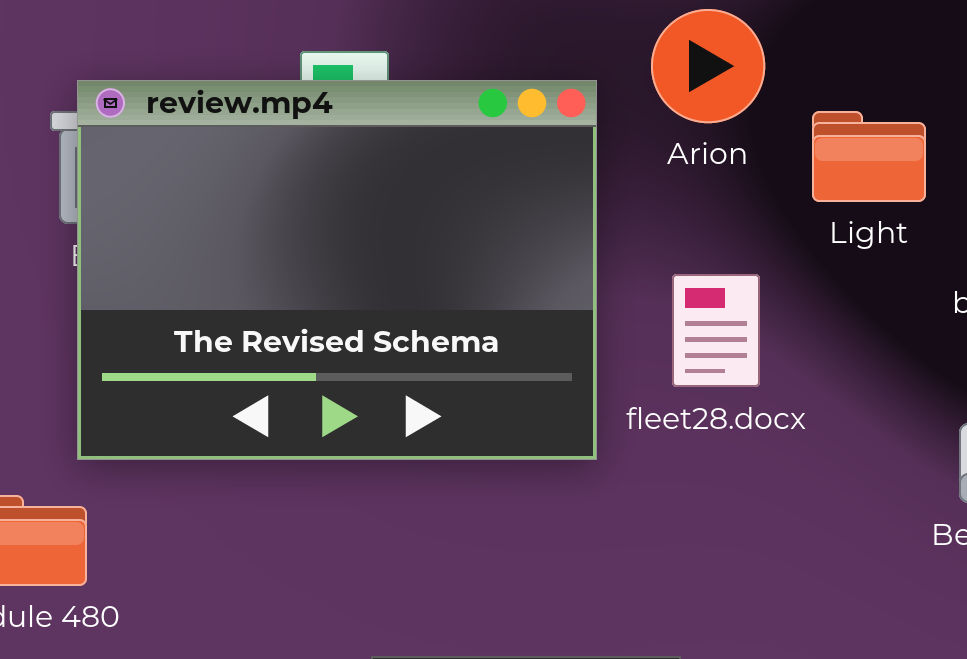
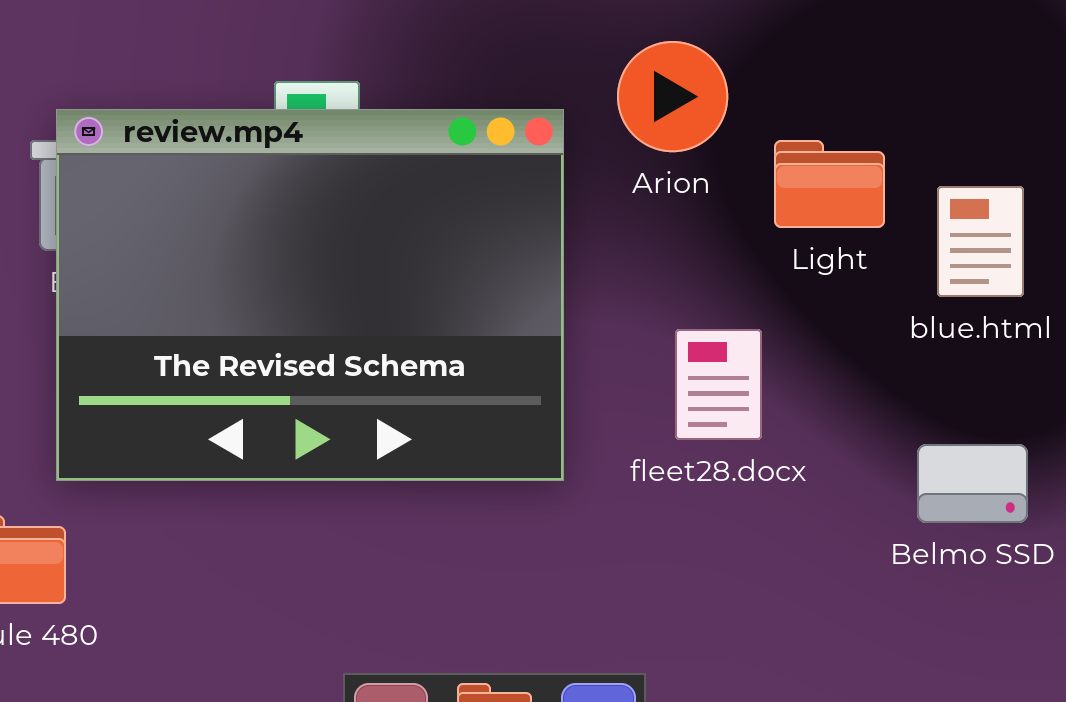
fleet28.docx: [672,274,760,387] -> [675,329,762,440], moved

